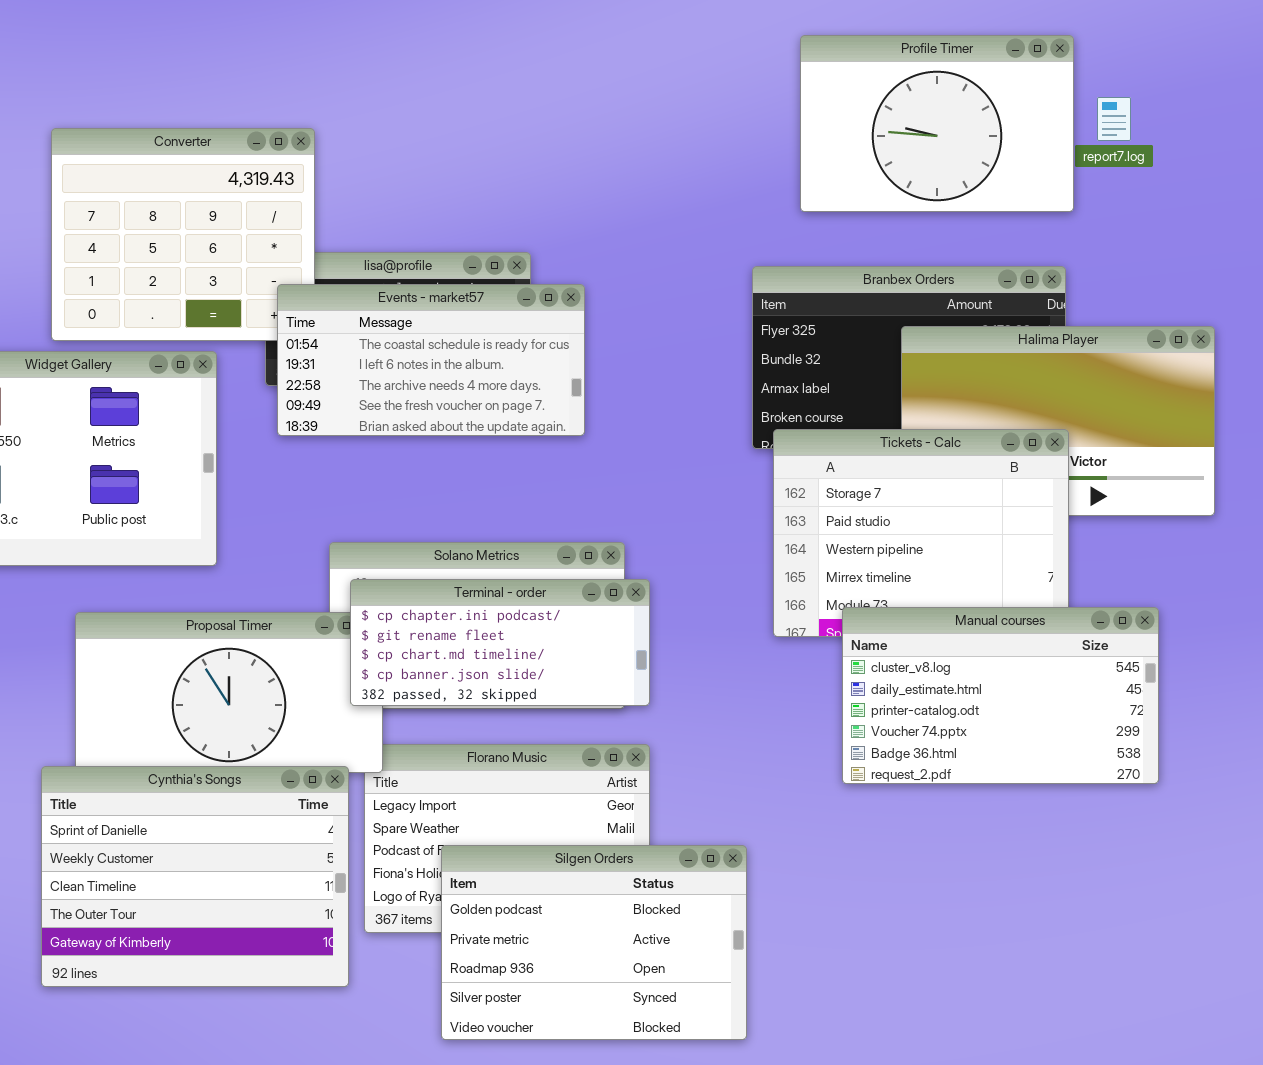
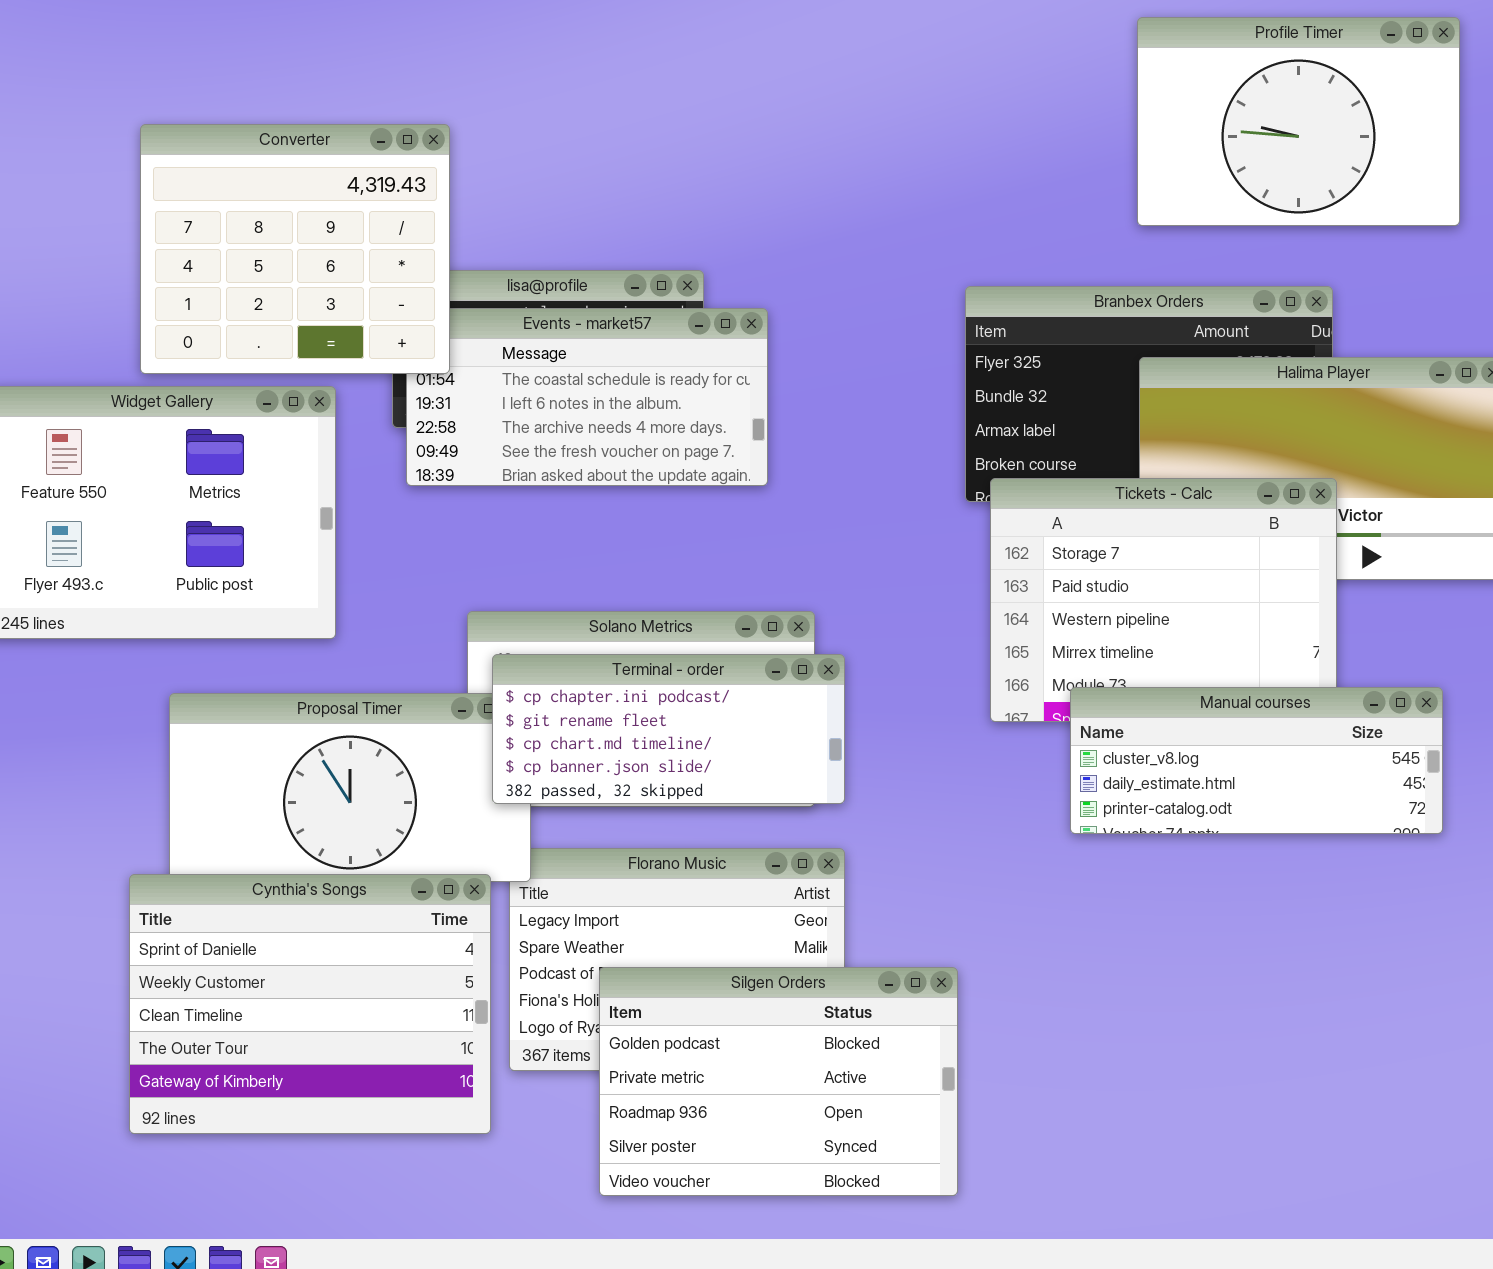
Profile Timer: [800,35,1074,212] -> [1137,17,1460,226], moved
Converter: [51,128,315,341] -> [140,124,450,374], raised
Manual courses: [842,607,1159,784] -> [1070,687,1443,834], resized

